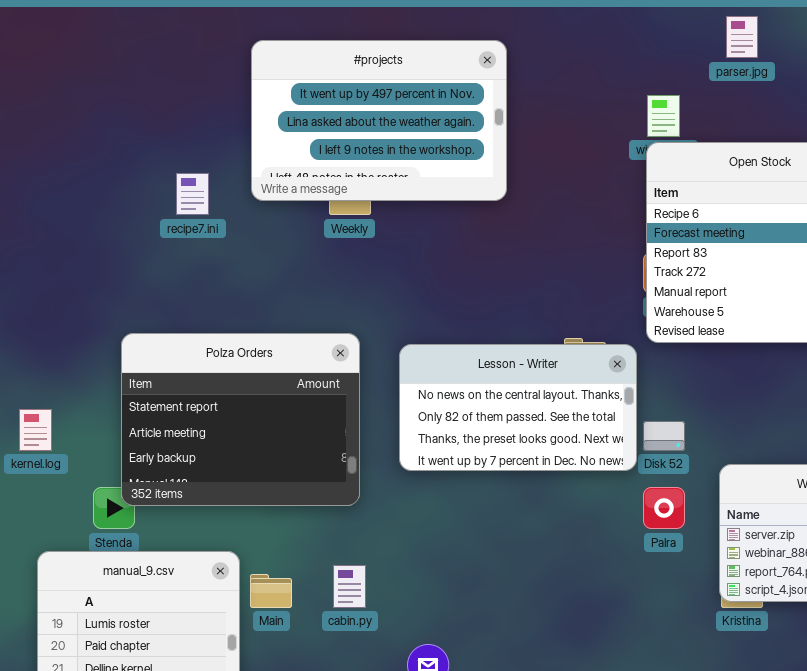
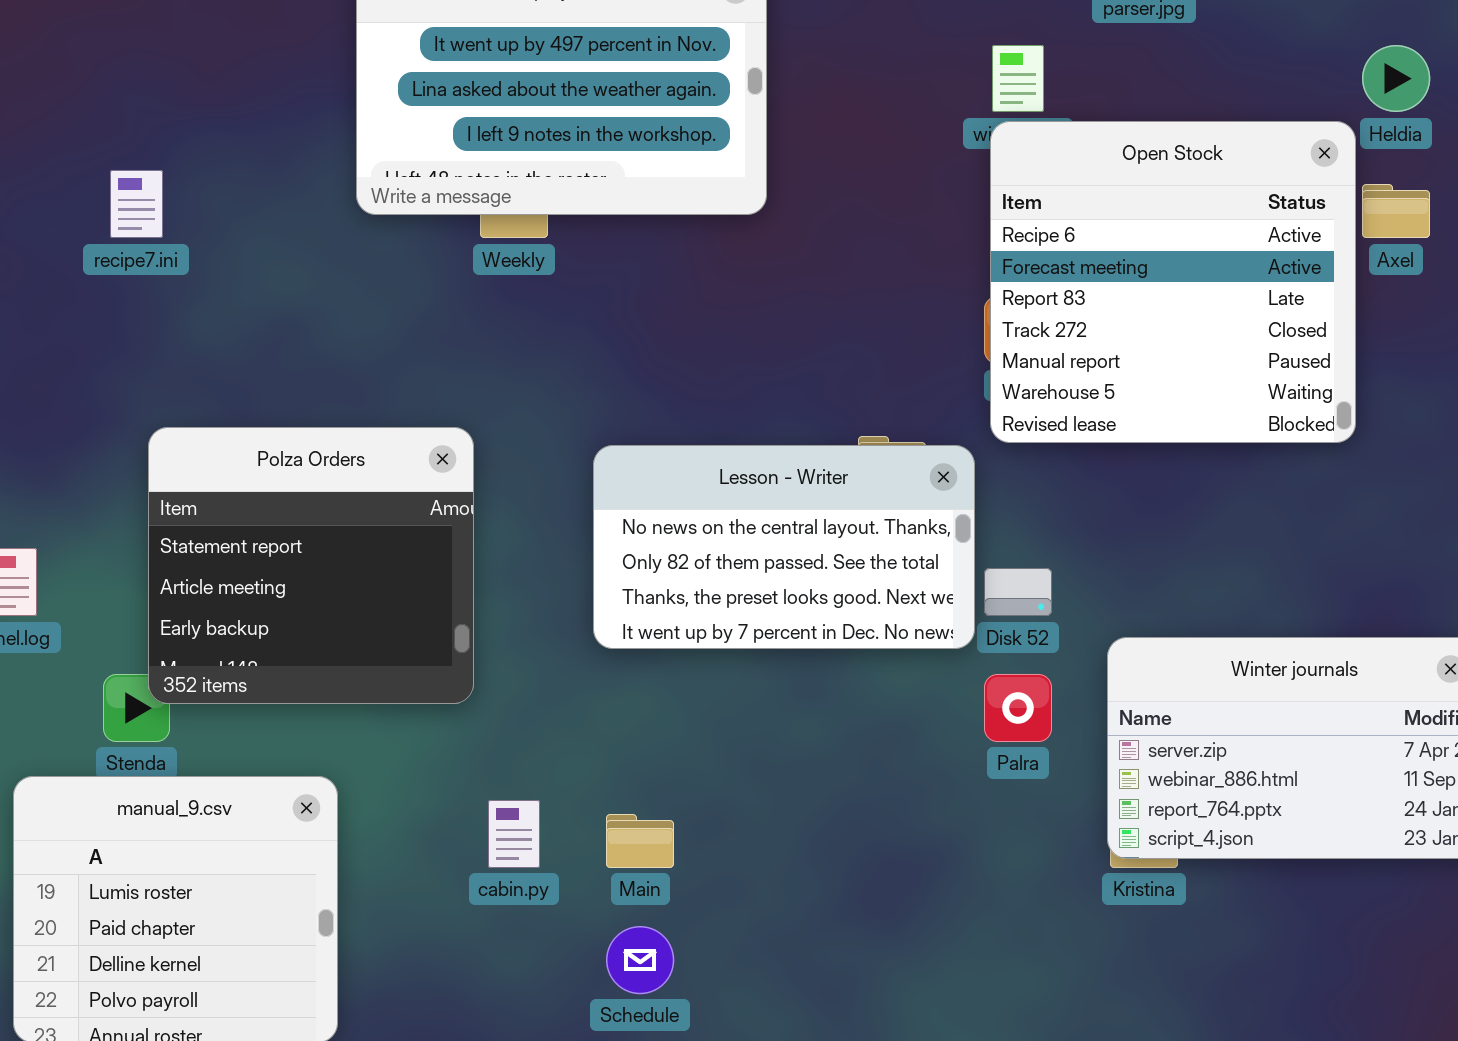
recipe7.ini: [176,173,209,215] -> [110,170,163,238], moved
Polza Orders: [121,333,360,506] -> [148,427,474,704], resized
Main: [250,574,292,608] -> [606,814,674,868], moved

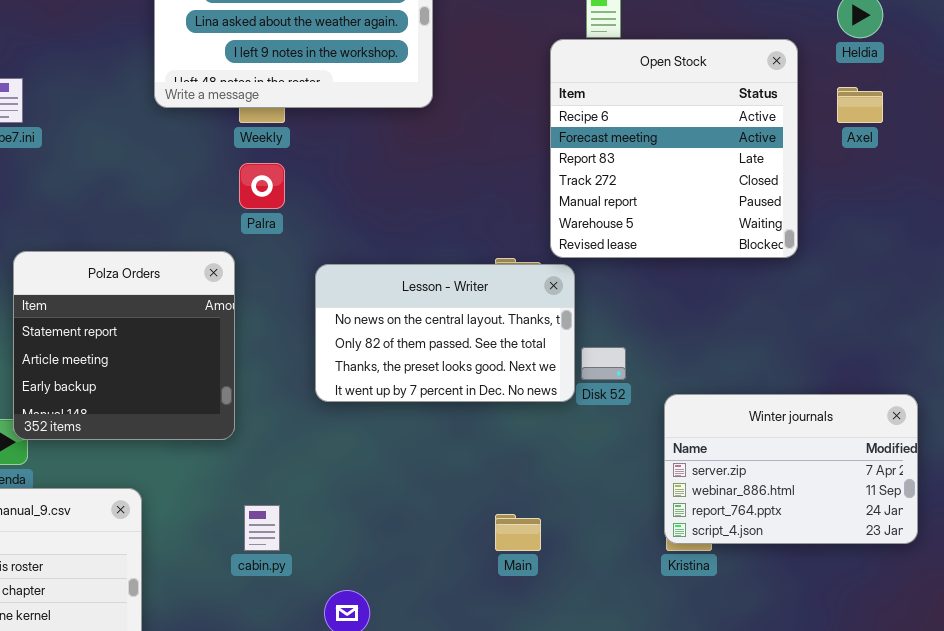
Open Stock: [990,121,1356,443] -> [550,39,798,258], moved
Palra: [984,674,1052,742] -> [239,163,285,209], moved
Main: [606,814,674,868] -> [495,514,541,551], moved

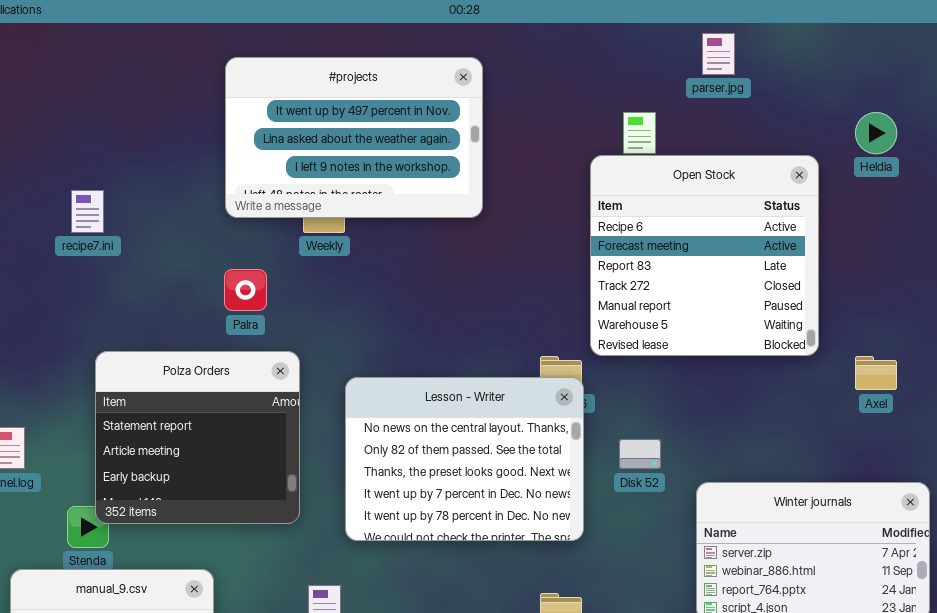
Axel: [837,87,883,123] -> [855,356,897,390], moved
Palra: [239,163,285,209] -> [224,269,267,311], moved
Lesson - Writer: [315,264,575,402] -> [345,377,584,541], moved, resized

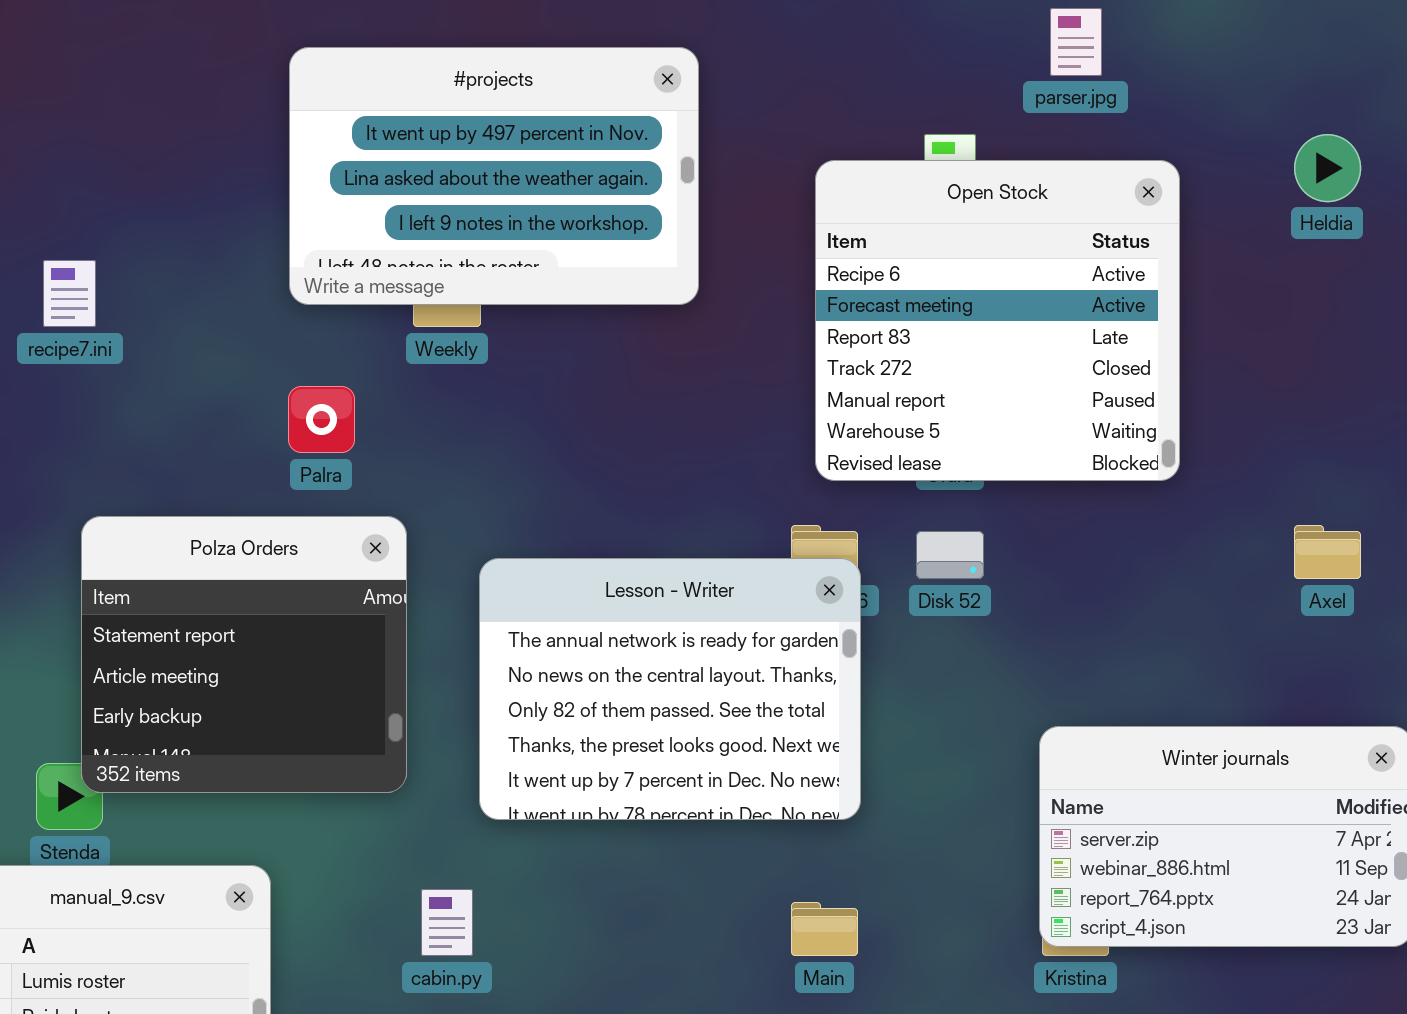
Open Stock: [590,155,819,356] -> [815,160,1180,481], moved
Lesson - Writer: [345,377,584,541] -> [479,558,861,820], scrolled up 1 row
Disk 52: [619,439,661,469] -> [916,531,984,579], moved

